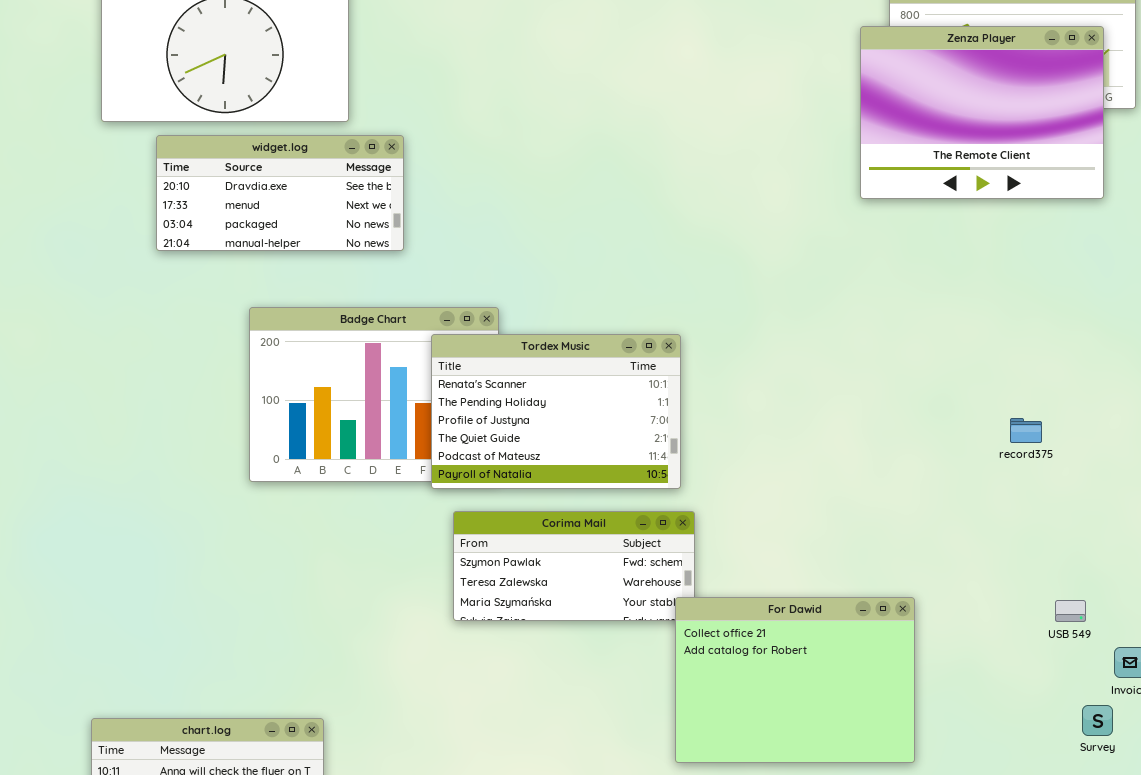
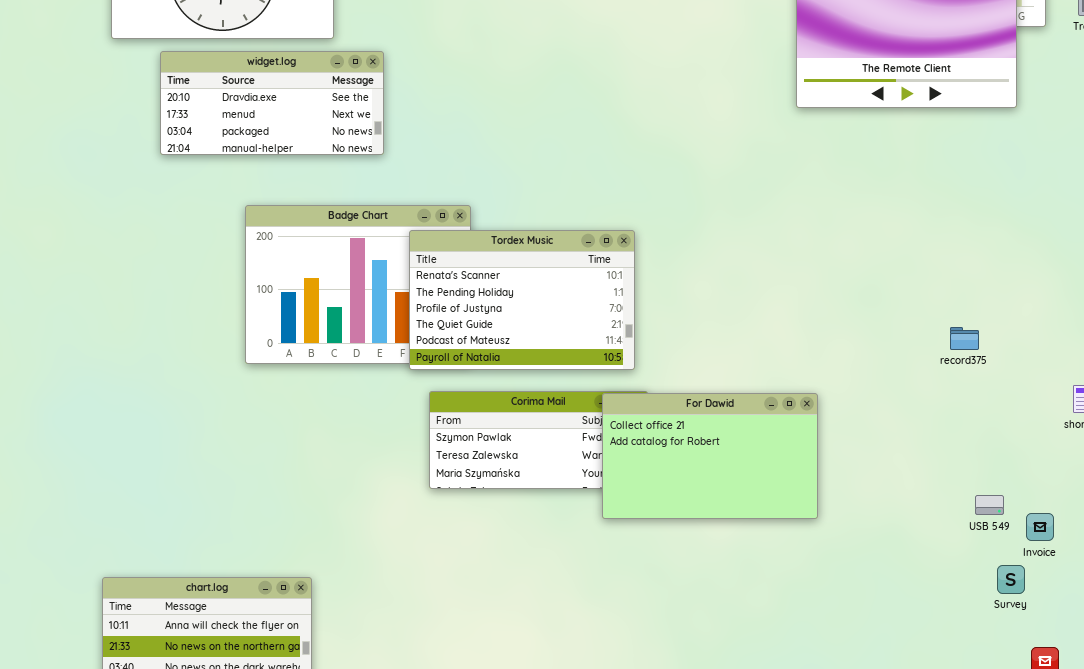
record375: [1010,418,1042,443] -> [950,327,979,350], moved
For Dawid: [675,597,915,763] -> [602,393,818,519], moved, resized
USB 549: [1055,600,1086,622] -> [975,495,1004,515], moved

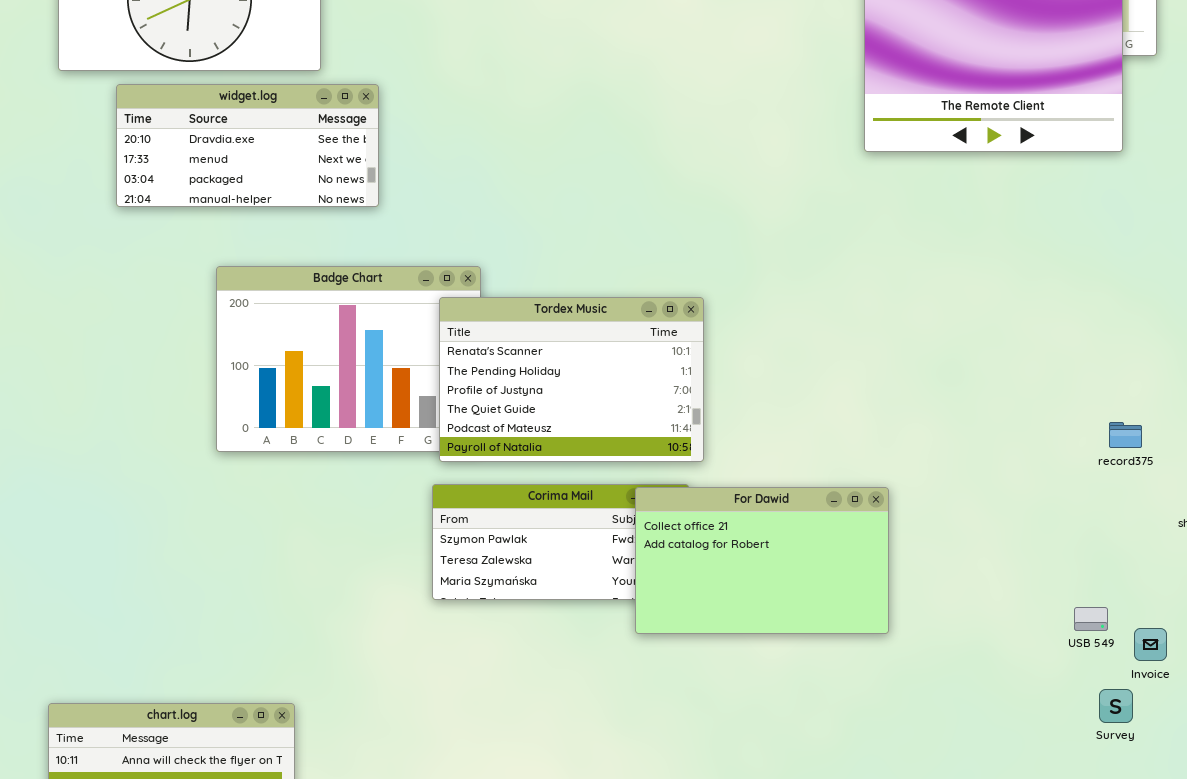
Tordex Music: [409,230,635,370] -> [439,297,704,462], moved
record375: [950,327,979,350] -> [1109,422,1142,448], moved

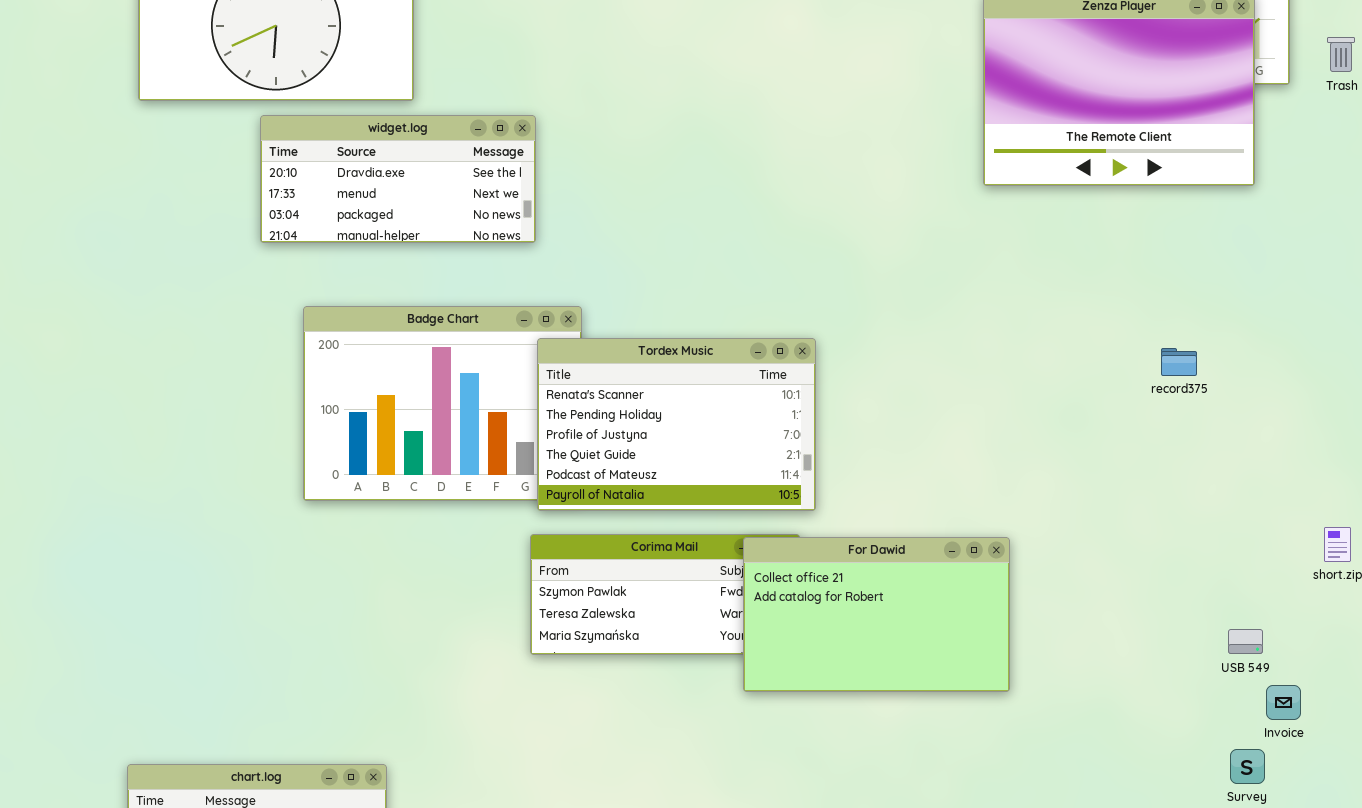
widget.log: [116,84,379,207] -> [260,115,536,243], moved
record375: [1109,422,1142,448] -> [1161,348,1197,376], moved
USB 549: [1074,607,1108,631] -> [1228,629,1263,654], moved

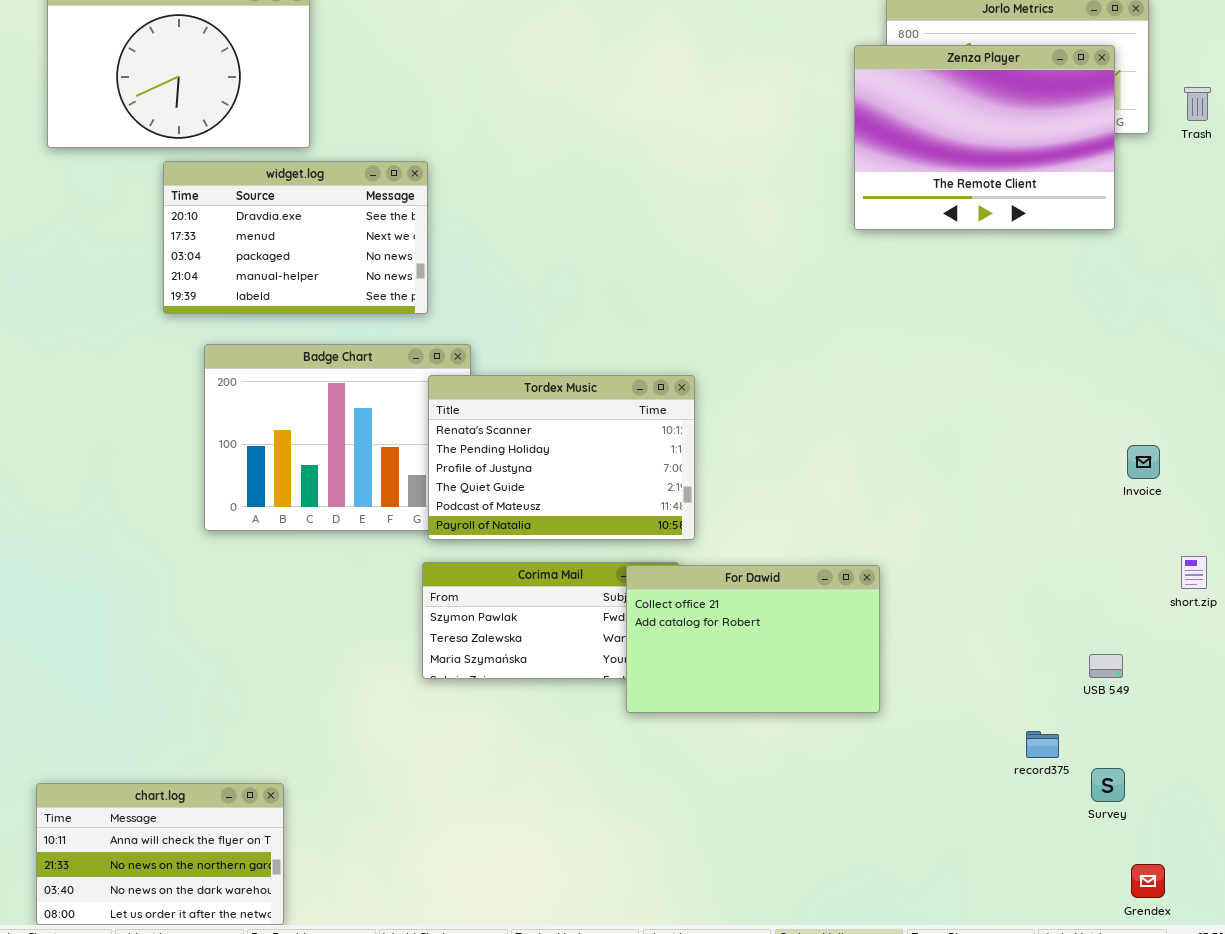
widget.log: [260,115,536,243] -> [163,161,428,314], resized
record375: [1161,348,1197,376] -> [1026,731,1059,758], moved
Invoice: [1266,685,1301,720] -> [1127,445,1160,479], moved

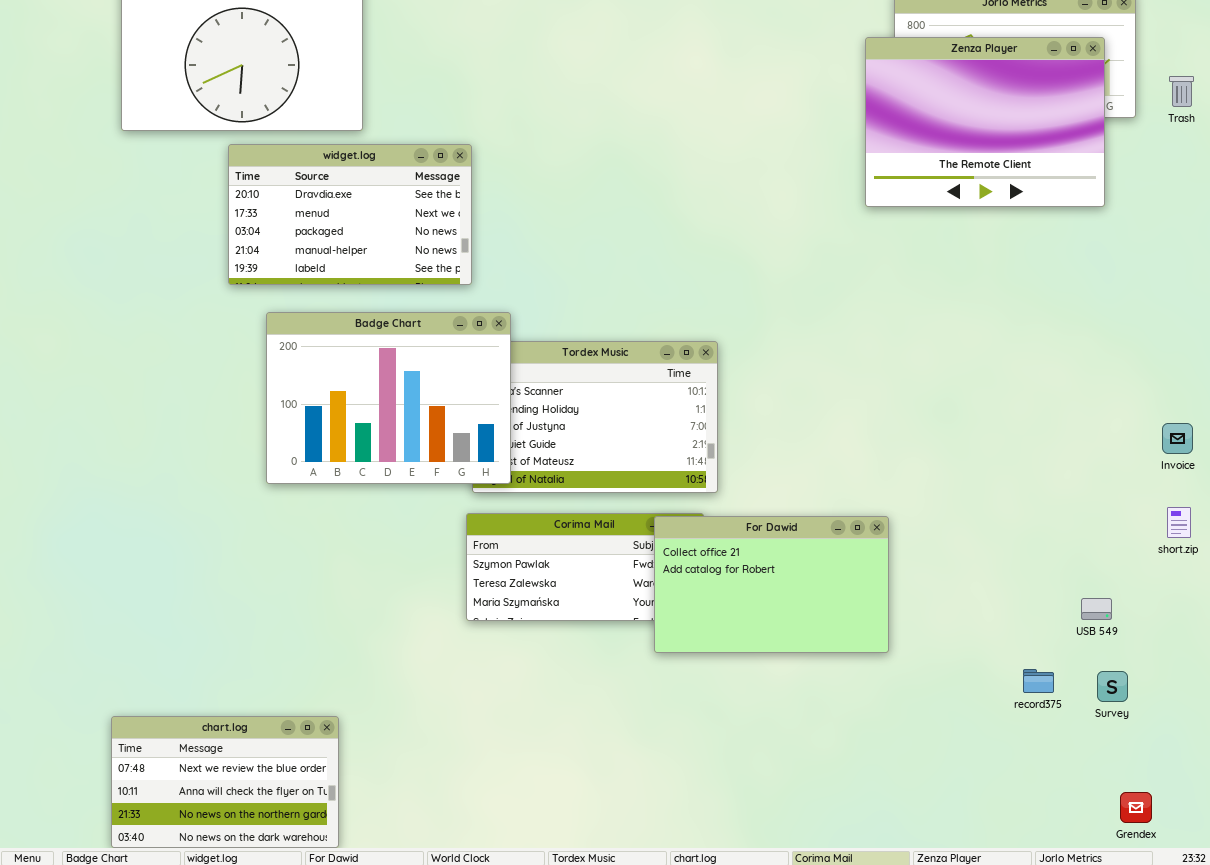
Badge Chart: [204,344,471,531] -> [266,312,511,484], raised
Invoice: [1127,445,1160,479] -> [1162,423,1193,454], moved
Survey: [1091,768,1125,802] -> [1097,671,1128,702], moved
chart.log: [36,783,284,925] -> [111,716,339,848], scrolled up 1 row

